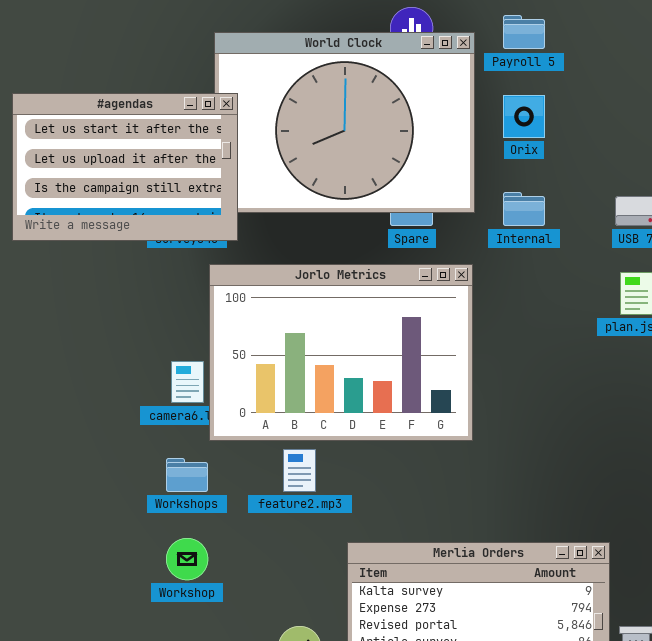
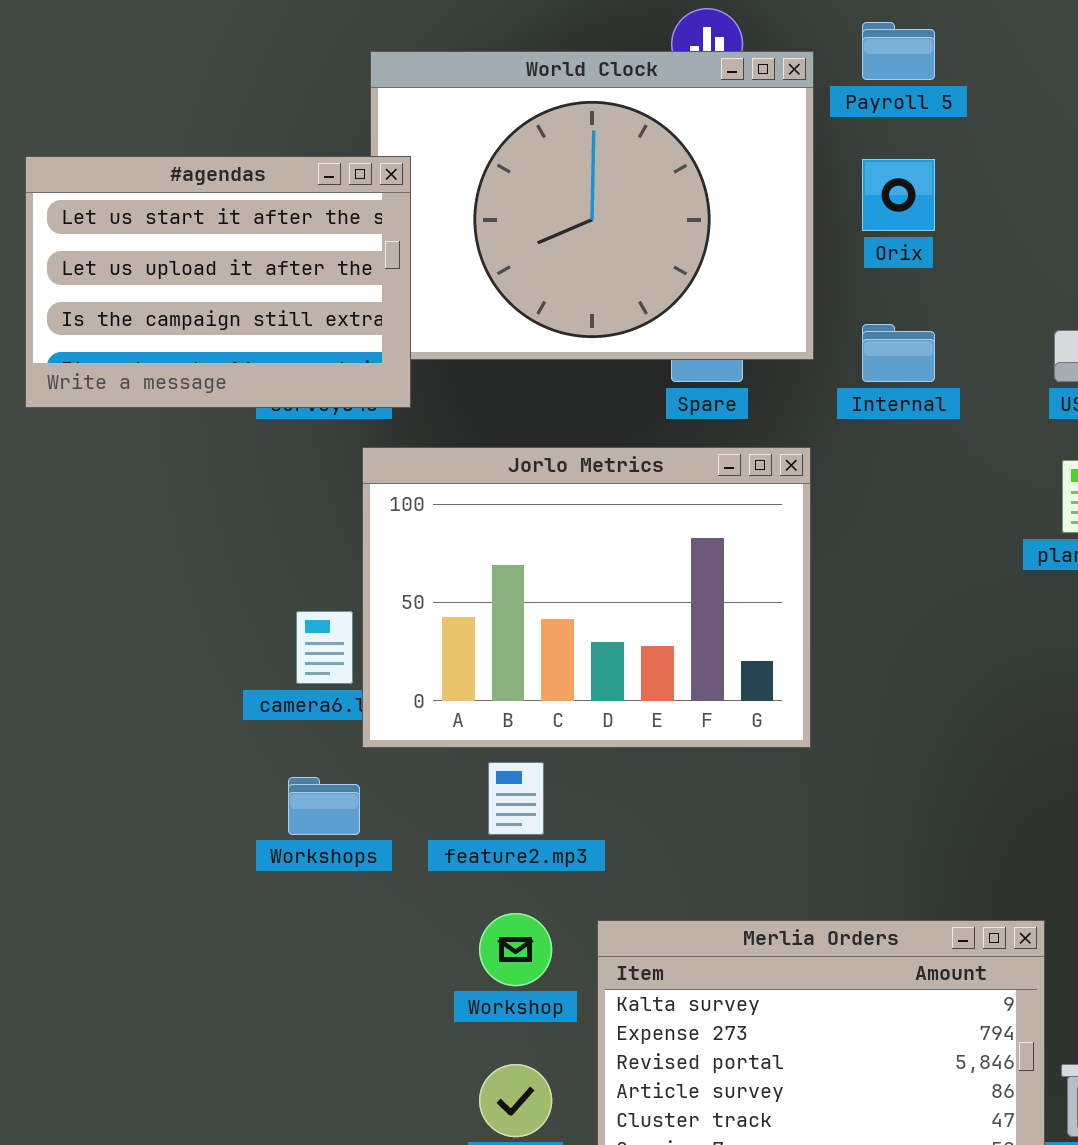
Workshop: [166,538,208,580] -> [479,913,552,986], moved

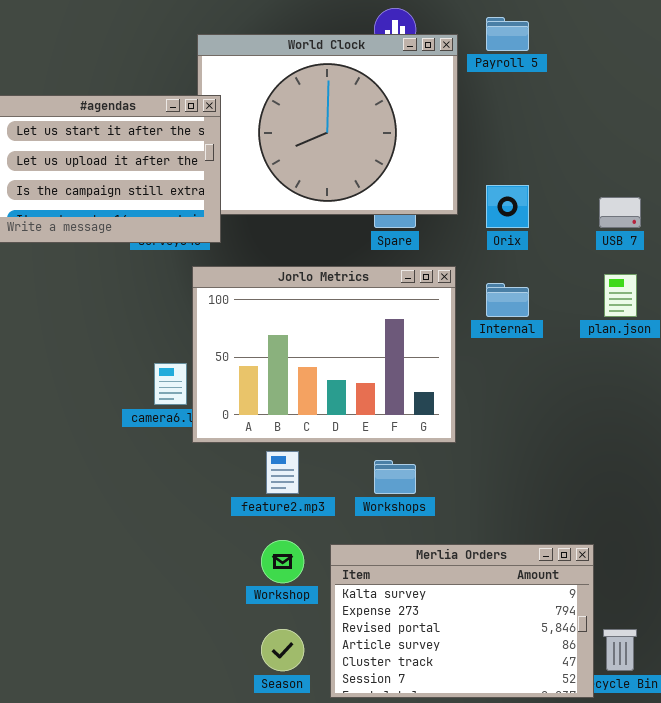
Orix: [862,159,935,231] -> [486,185,529,228], moved
Internal: [862,324,935,382] -> [486,283,529,317], moved
Workshops: [288,777,360,835] -> [374,460,416,494], moved

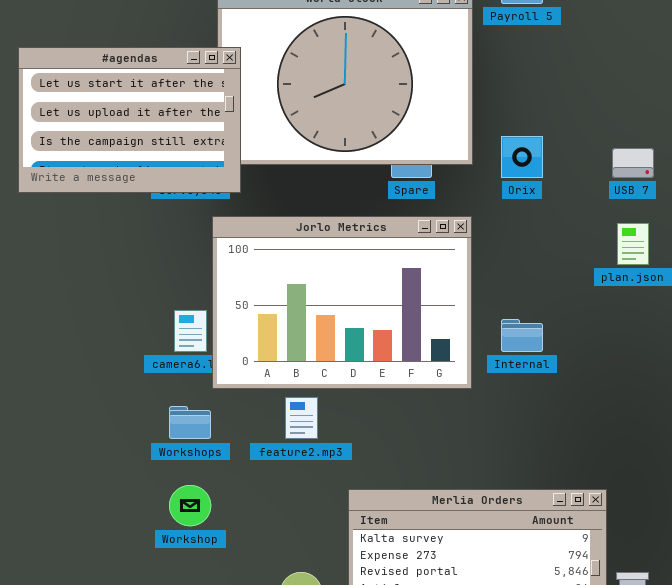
Internal: [486,283,529,317] -> [501,319,543,352], moved
Workshops: [374,460,416,494] -> [169,406,211,439], moved
Workshop: [261,540,304,583] -> [169,485,211,526], moved

